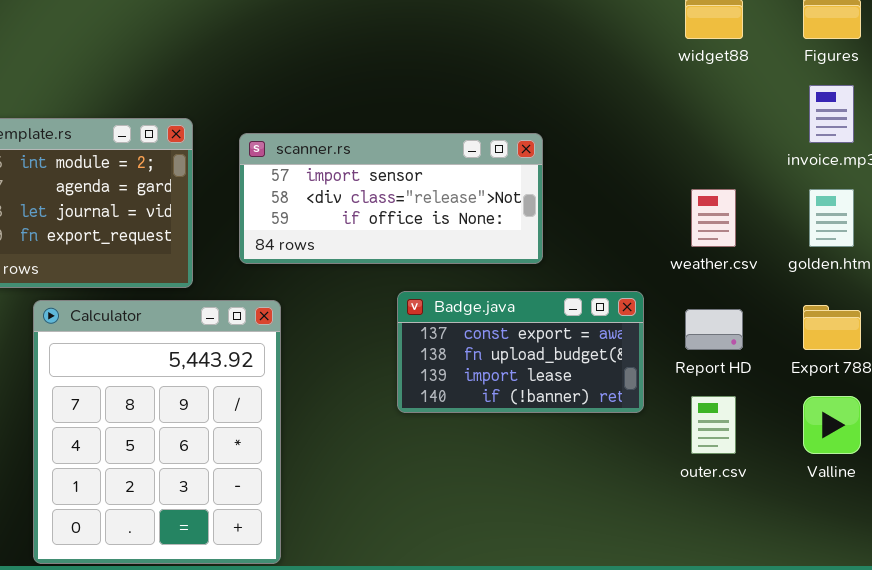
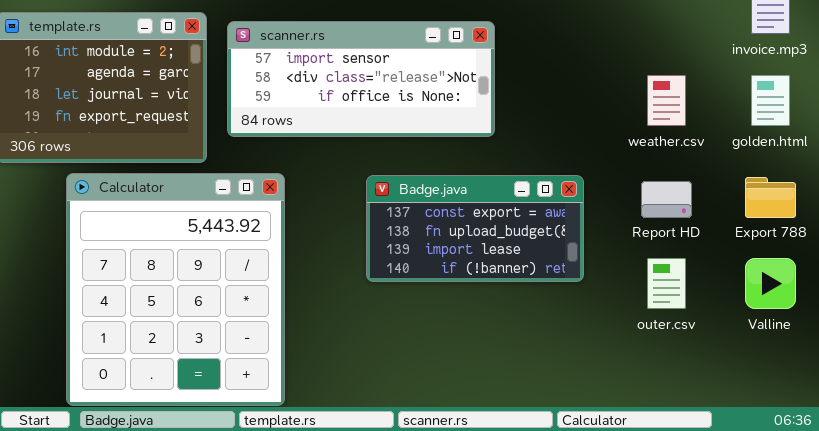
scanner.rs: [239,133,543,264] -> [227,21,495,137], moved
Badge.java: [397,291,644,413] -> [366,175,584,282], moved

